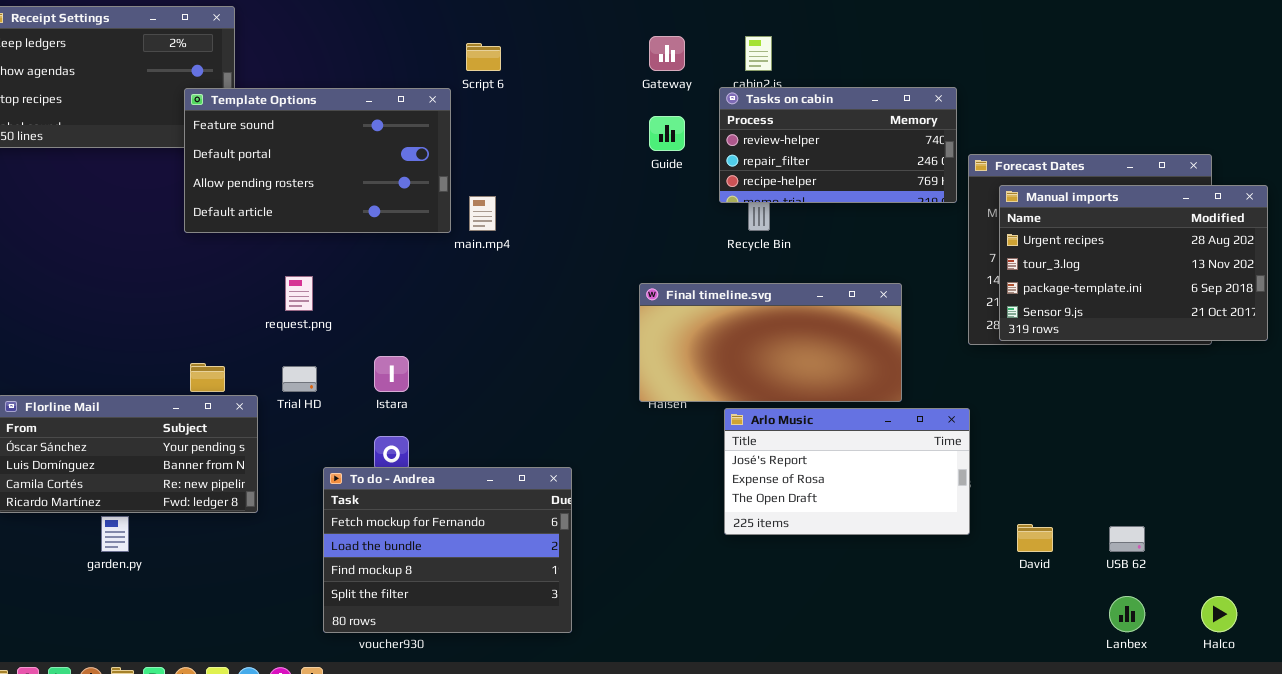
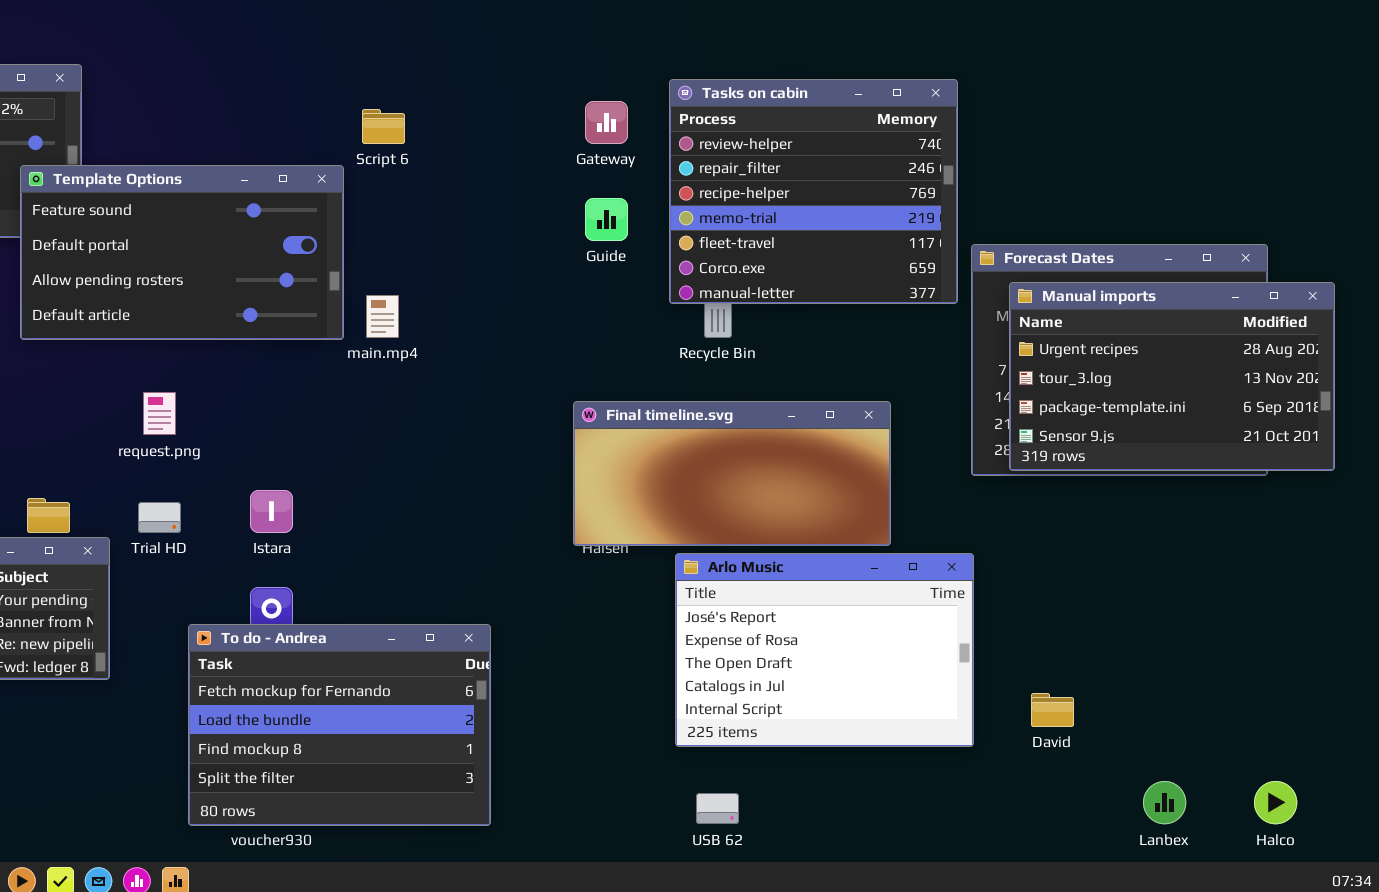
Tasks on cabin: [719,87,957,203] -> [669,79,958,304], resized
Arlo Music: [724,408,970,535] -> [675,553,974,747], resized
USB 62: [1109,526,1145,552] -> [696,793,739,824], moved

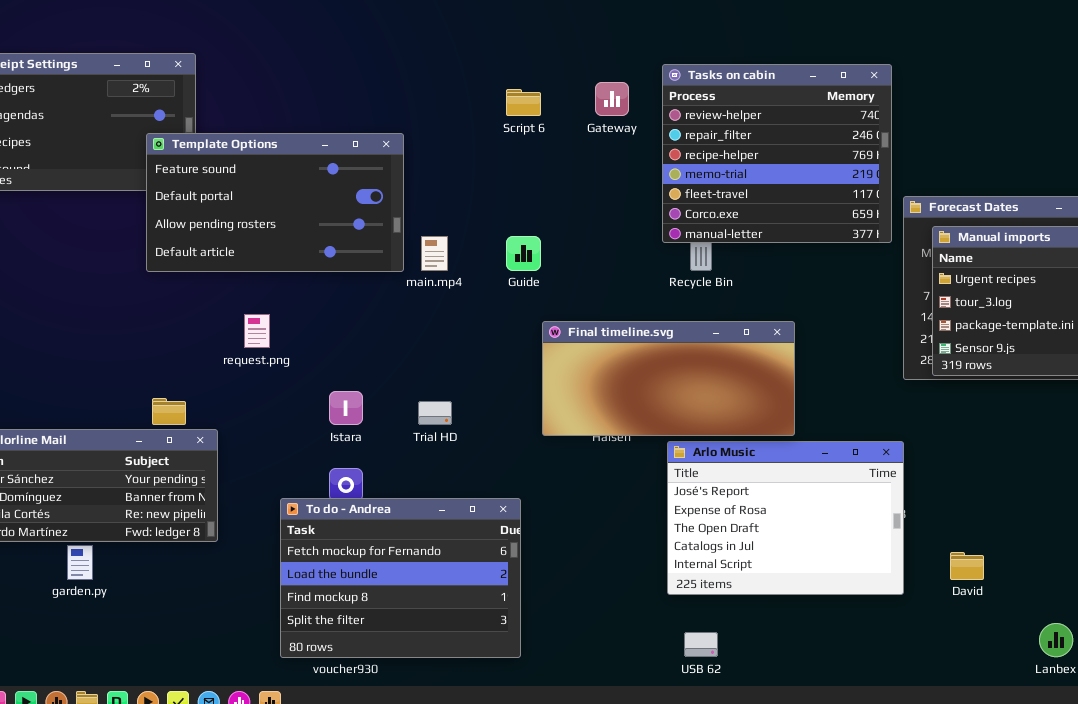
Script 6: [362,109,405,144] -> [506,89,541,116], moved
Guide: [585,198,628,241] -> [506,236,541,271], moved
Final timeline.svg: [573,401,891,546] -> [542,321,795,436], moved
Trial HD: [138,502,181,533] -> [418,401,452,425], moved

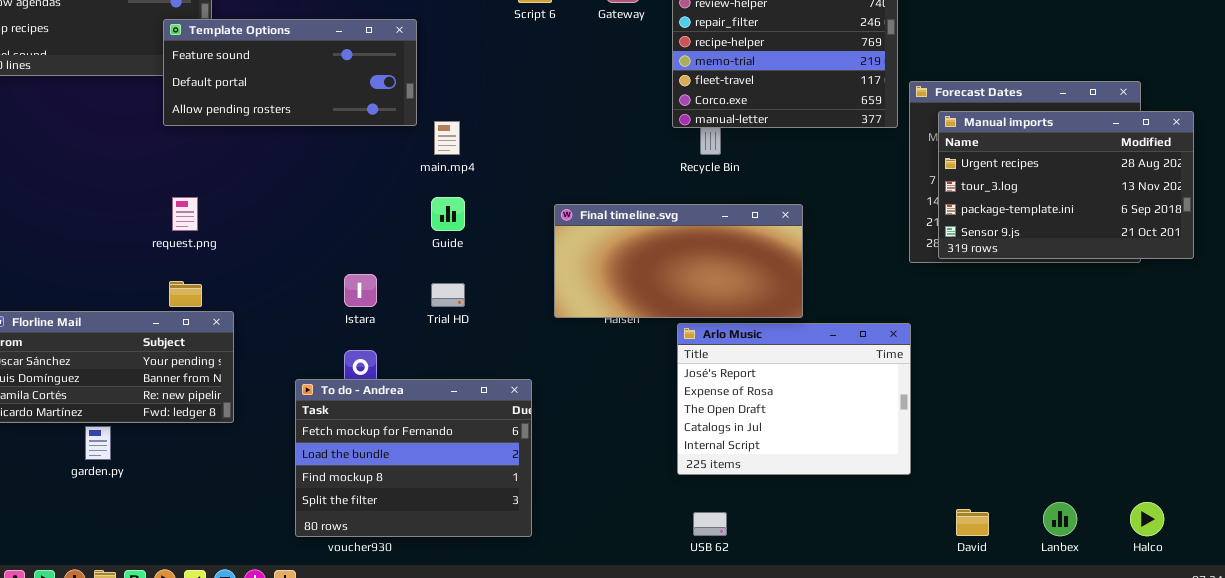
Template Options: [146,133,404,272] -> [163,19,417,126], resized
Guide: [506,236,541,271] -> [431,197,465,231], moved
request.png: [244,314,270,348] -> [172,197,198,231], moved
David: [950,552,984,580] -> [956,509,989,536], moved

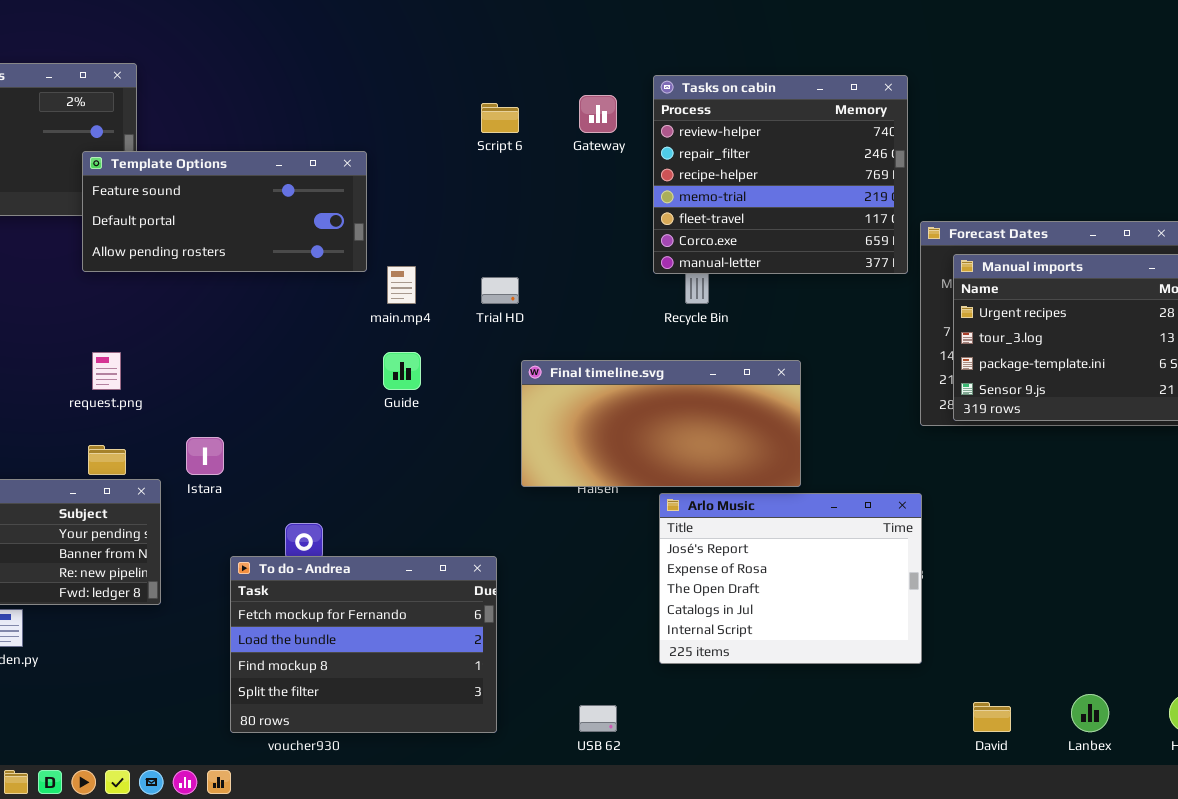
Istara: [344,274,377,307] -> [186,437,224,475], moved
Trial HD: [431,283,465,307] -> [481,277,519,304], moved
USB 62: [693,512,727,536] -> [579,705,617,732], moved

